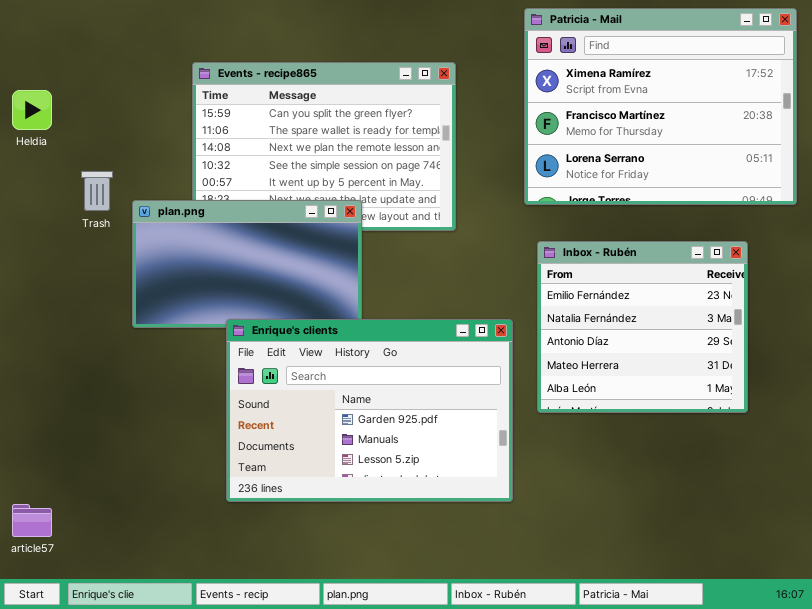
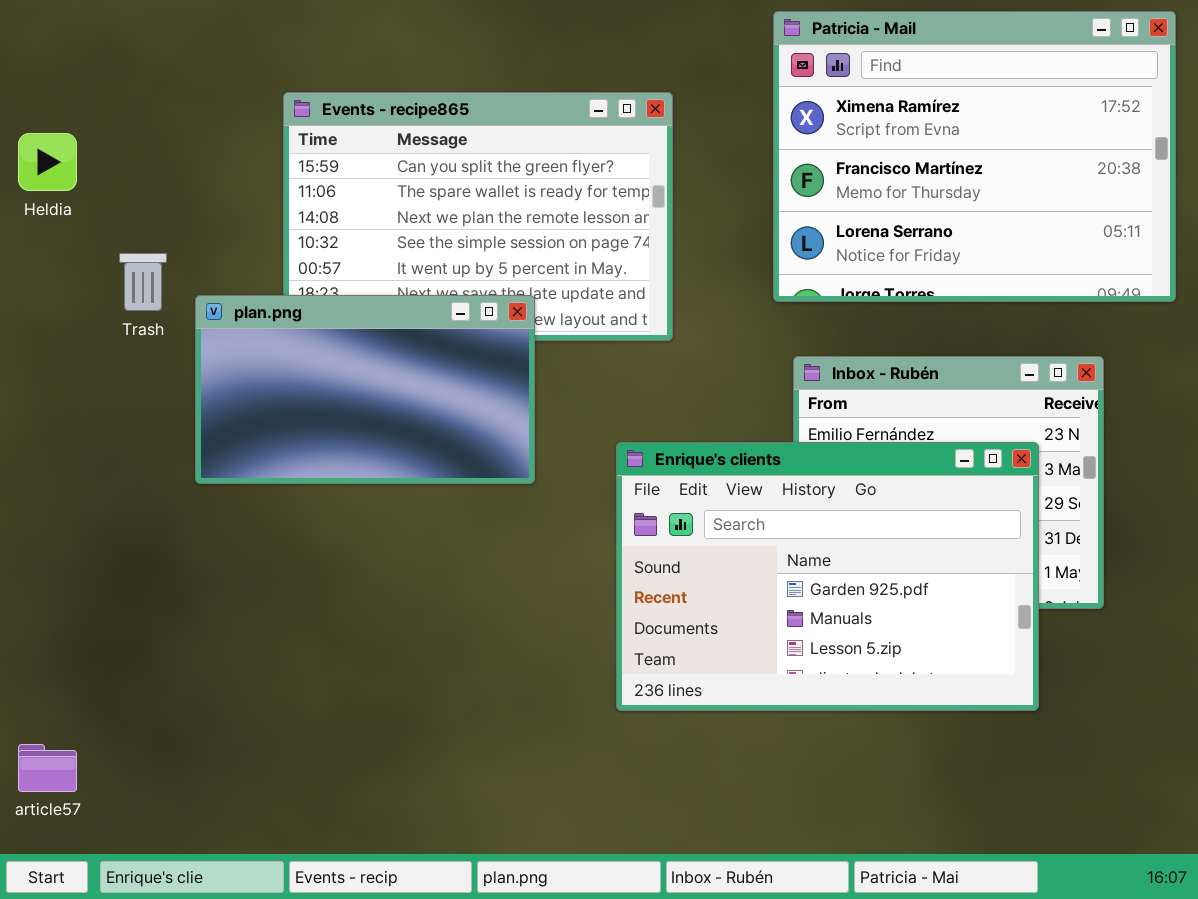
Enrique's clients: [226,319,513,502] -> [616,442,1039,711], moved

